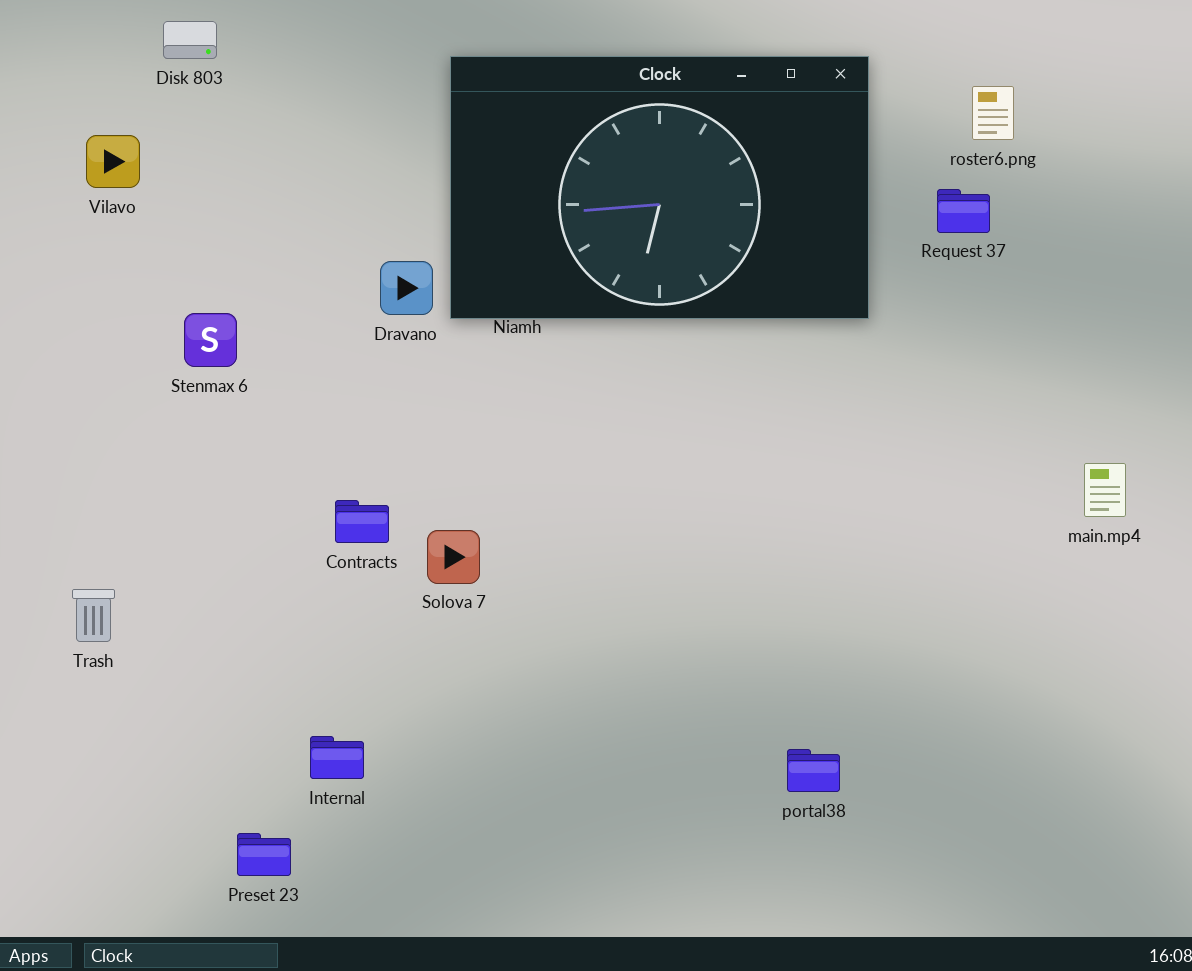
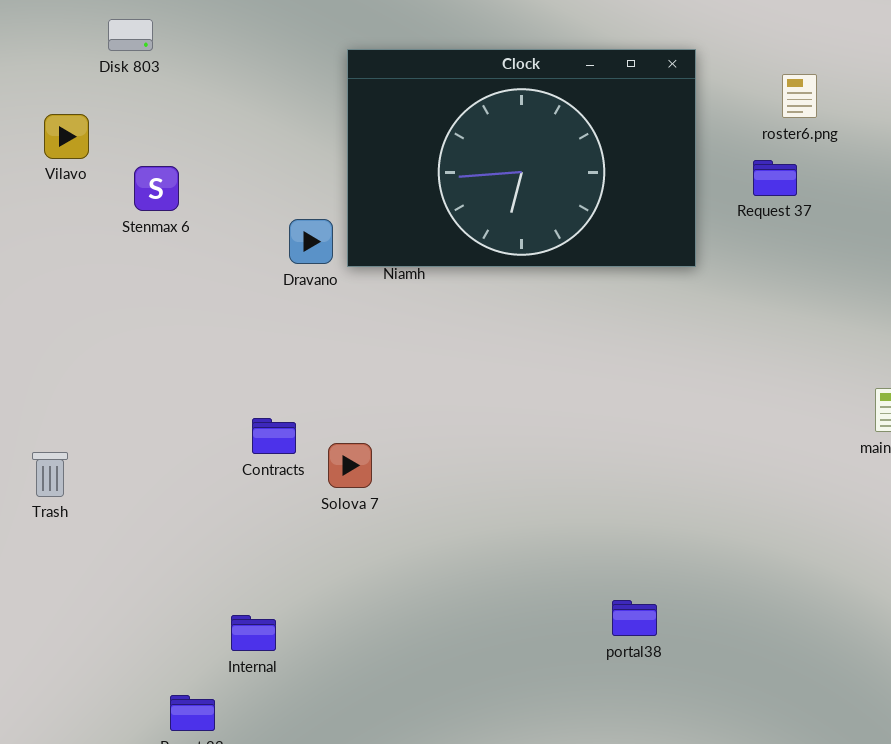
Stenmax 6: [184,313,237,367] -> [134,166,179,211], moved
Trash: [72,589,115,642] -> [32,452,68,497], moved
portal38: [787,749,840,792] -> [612,600,657,636], moved

